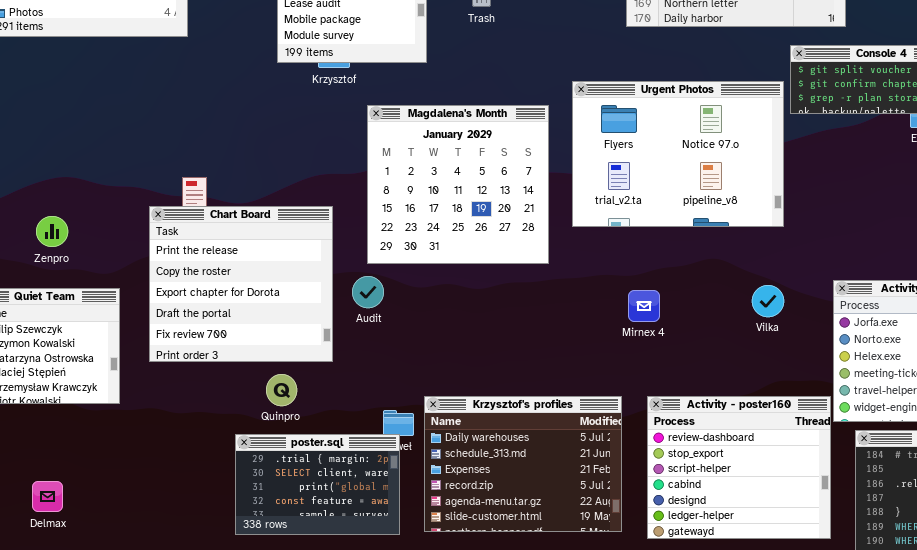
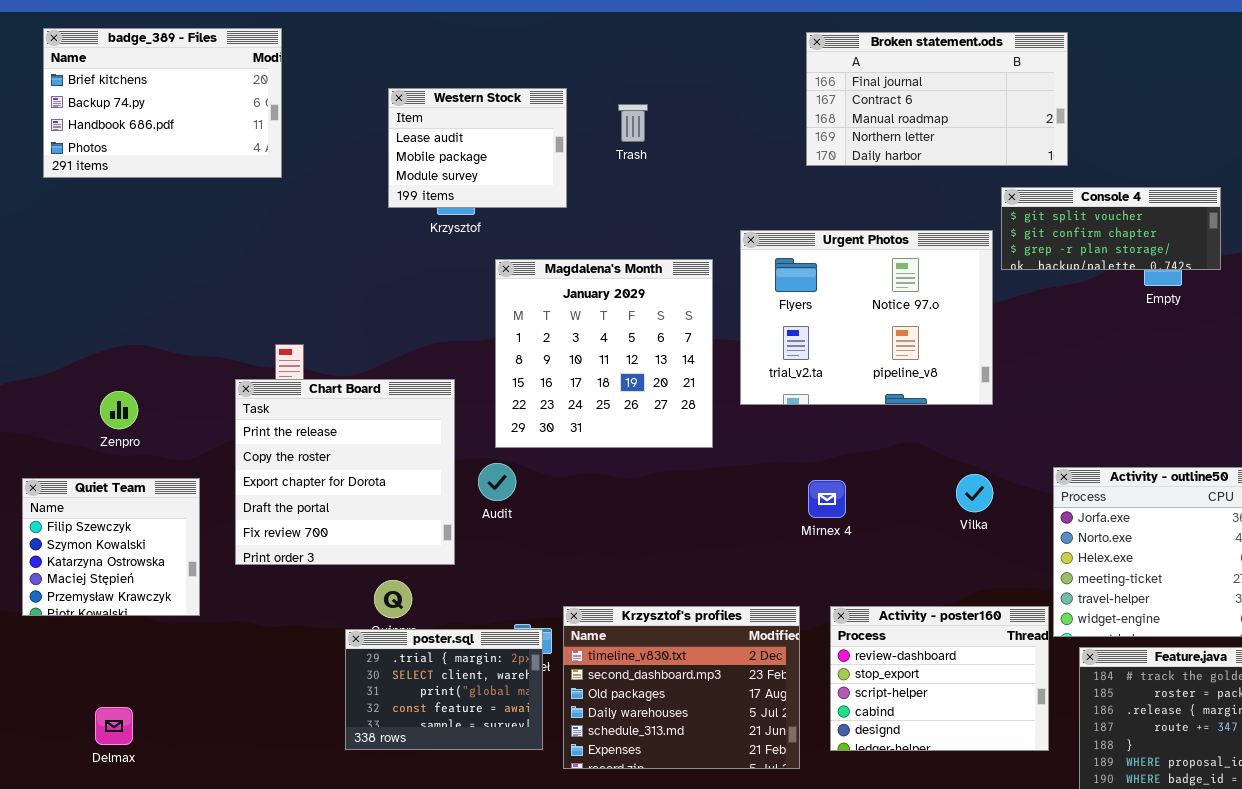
Krzysztof's profiles: [424,396,622,532] -> [563,606,800,769], scrolled up 3 rows
Activity - poster160: [647,396,831,539] -> [830,606,1049,751], resized
poster.sql: [235,434,400,535] -> [345,629,543,750], moved

